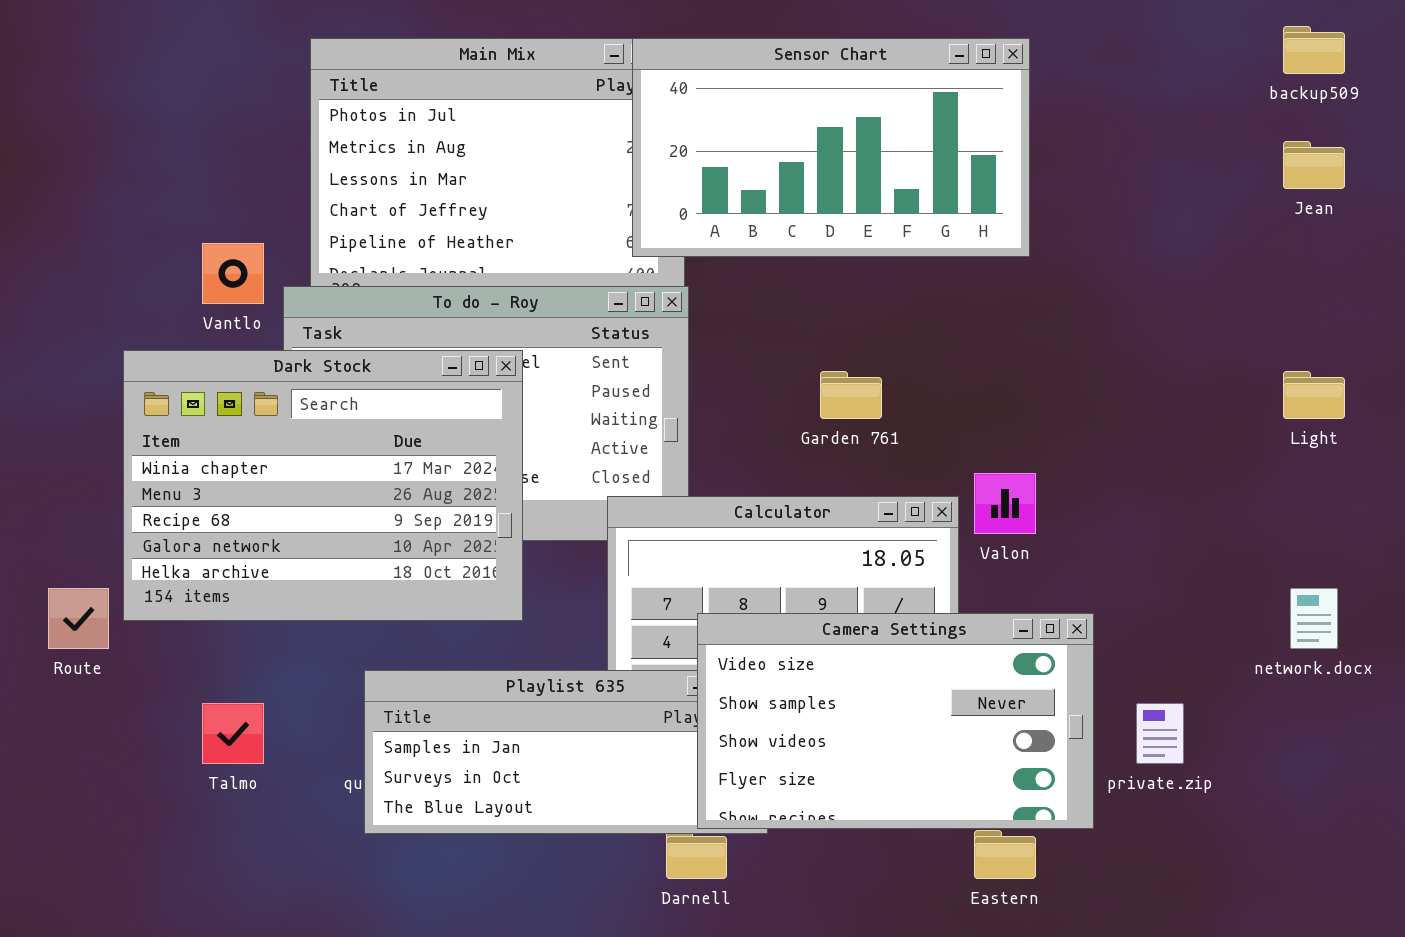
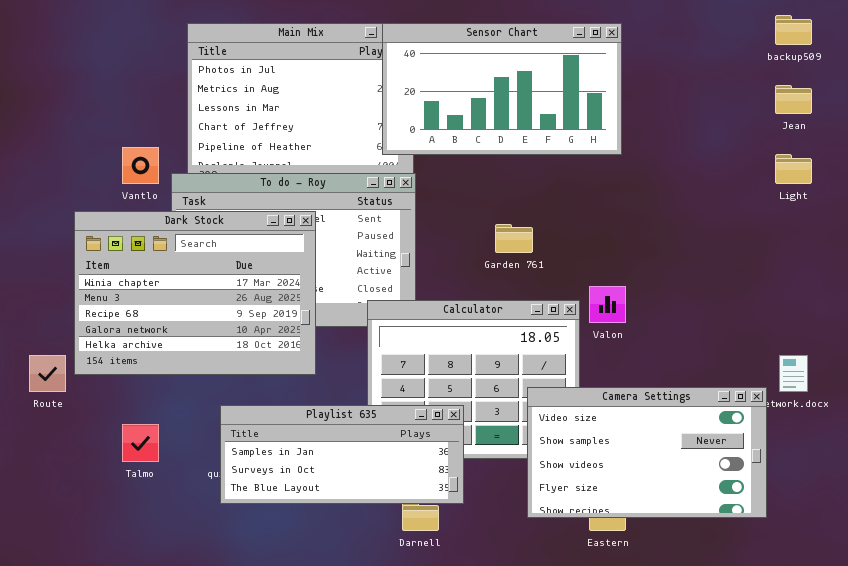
Light: [1283,371,1345,419] -> [775,154,812,184], moved
Camera Settings: [697,613,1094,829] -> [527,387,767,518], moved

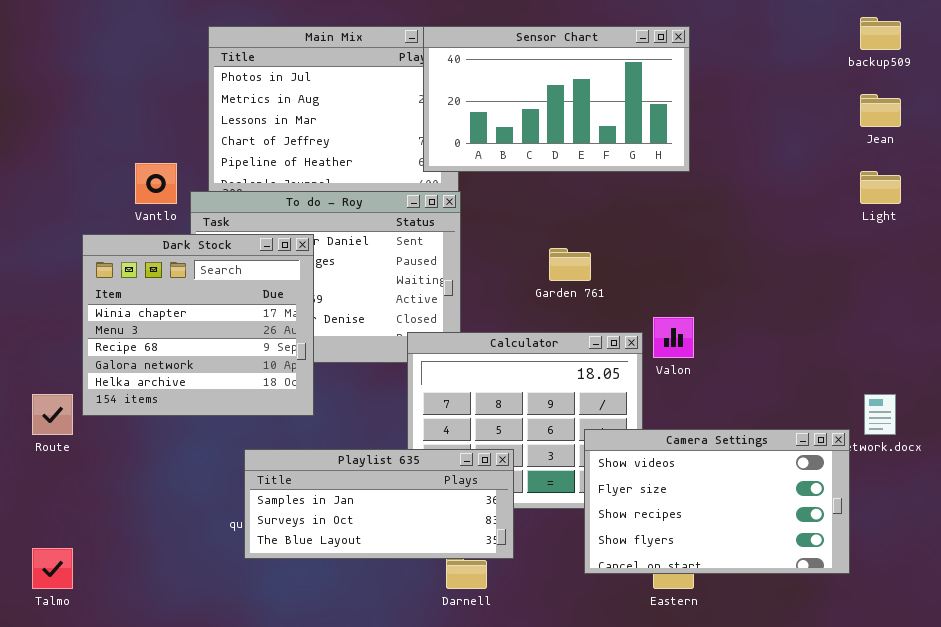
Dark Stock: [74,211,316,375] -> [82,234,314,416], resized
Camera Settings: [527,387,767,518] -> [584,429,850,574], scrolled down 2 rows
Talmo: [122,424,159,462] -> [32,548,73,589], moved

